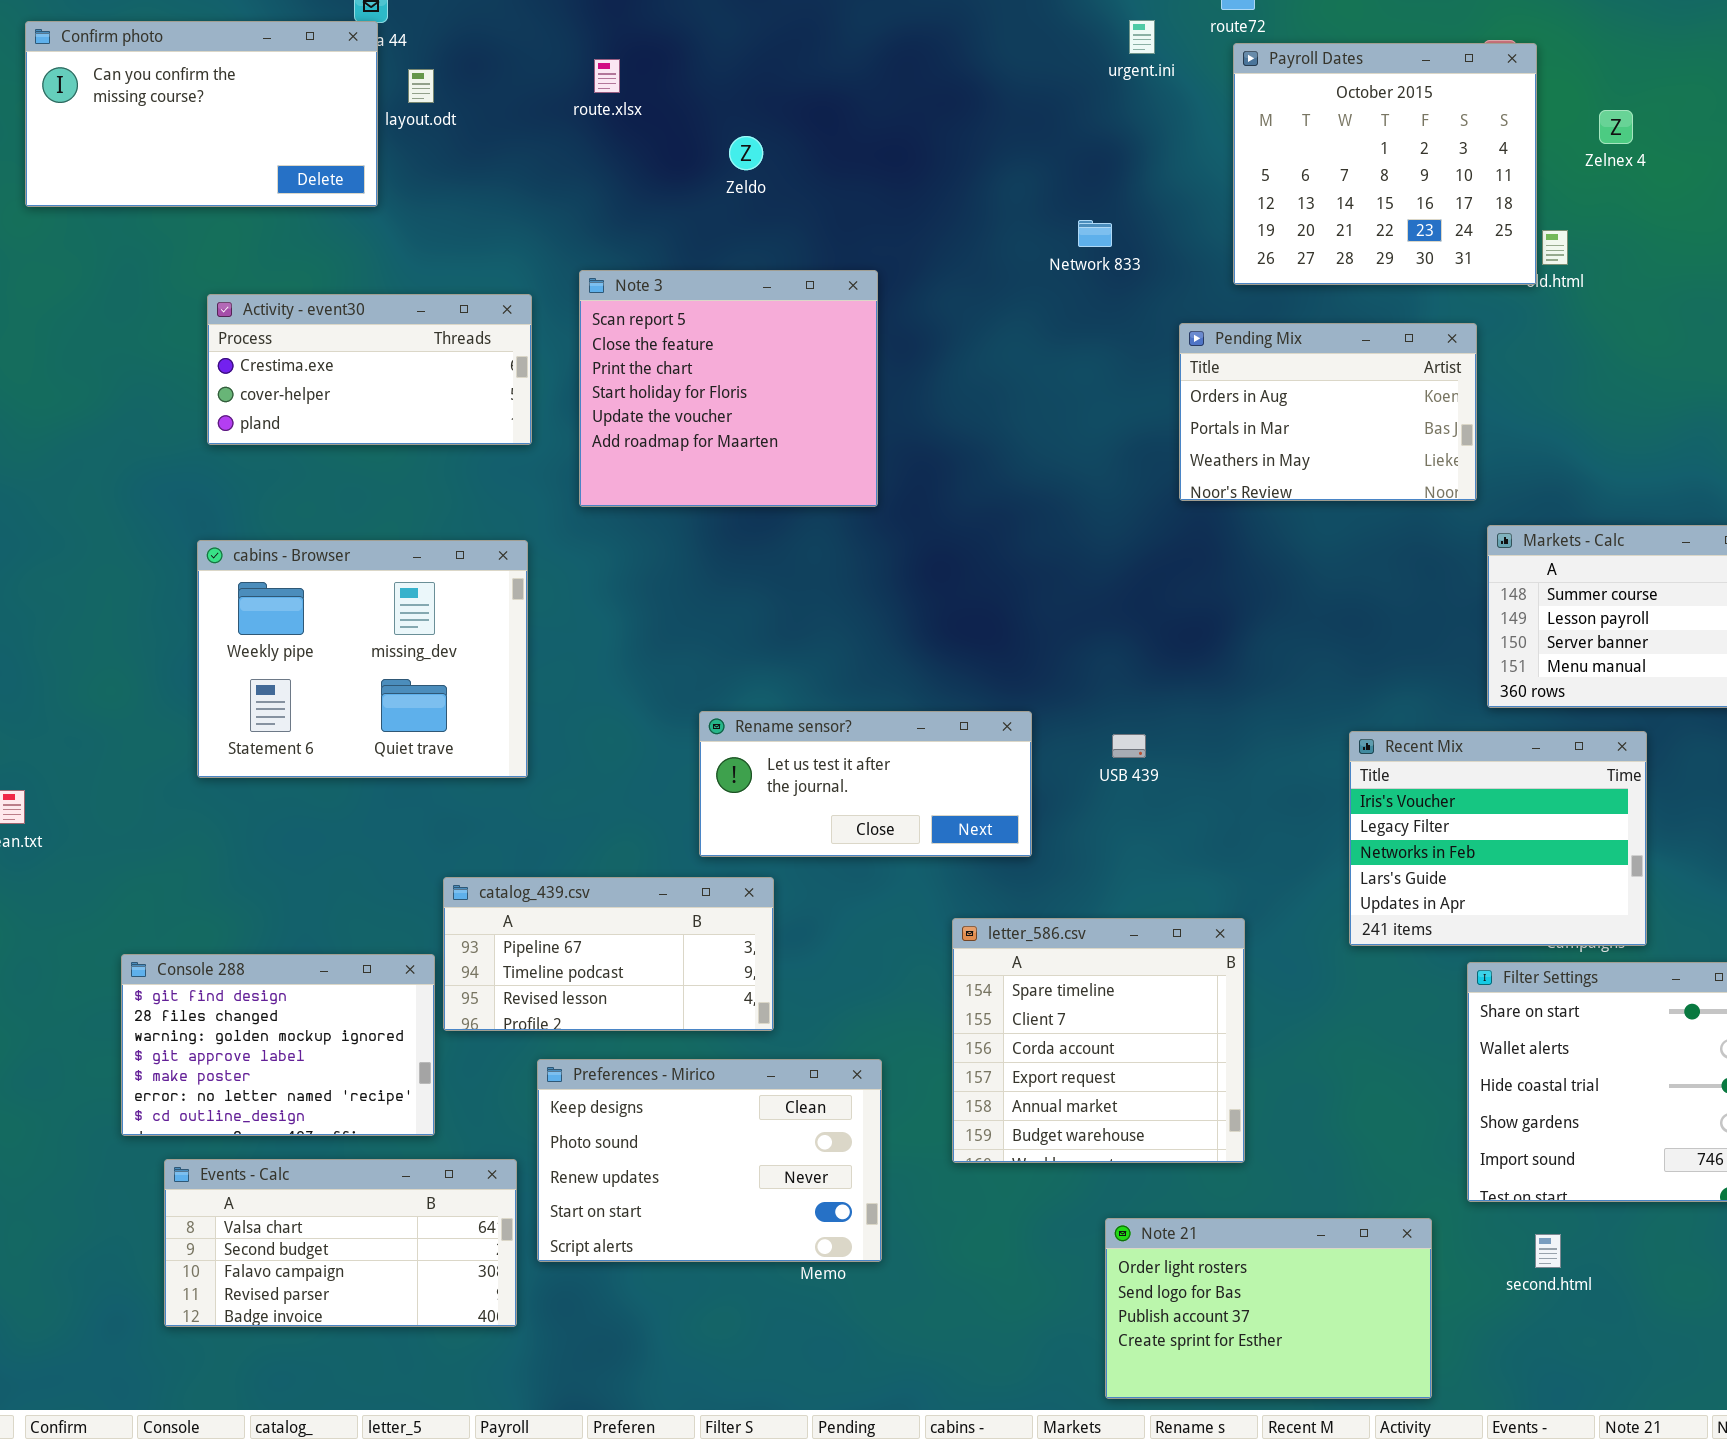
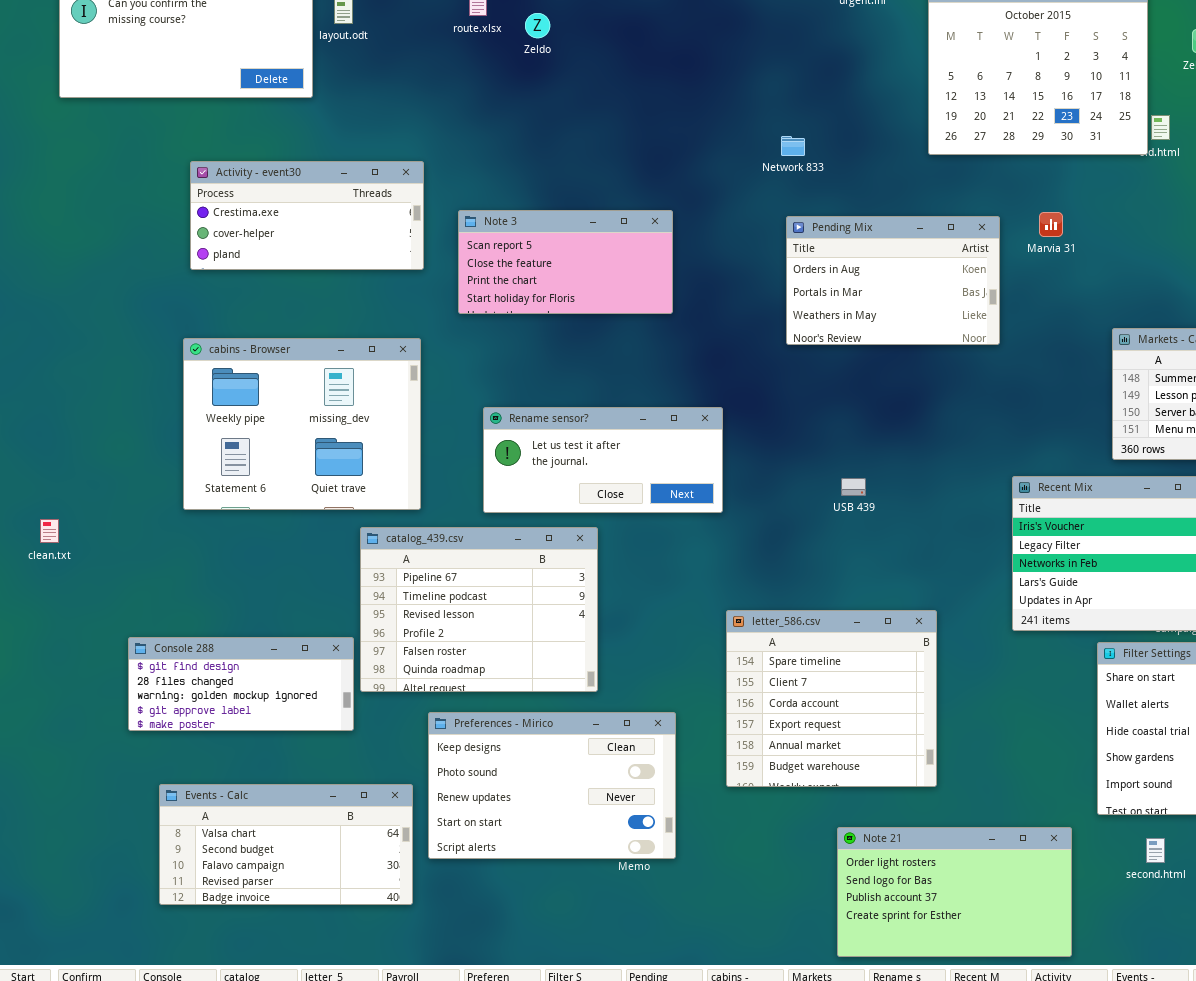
Zeldo: [729,136,763,170] -> [525,13,550,38], moved
Network 833: [1078,220,1112,247] -> [781,136,805,156], moved
Note 3: [579,270,878,507] -> [458,210,673,314], resized
Pending Mix: [1179,323,1477,501] -> [786,216,1000,345], moved
Rename sensor?: [699,711,1032,857] -> [483,407,723,513], moved
catalog_439.csv: [443,877,774,1031] -> [360,527,598,692], resized
Console 288: [121,954,435,1136] -> [128,637,354,731], resized

